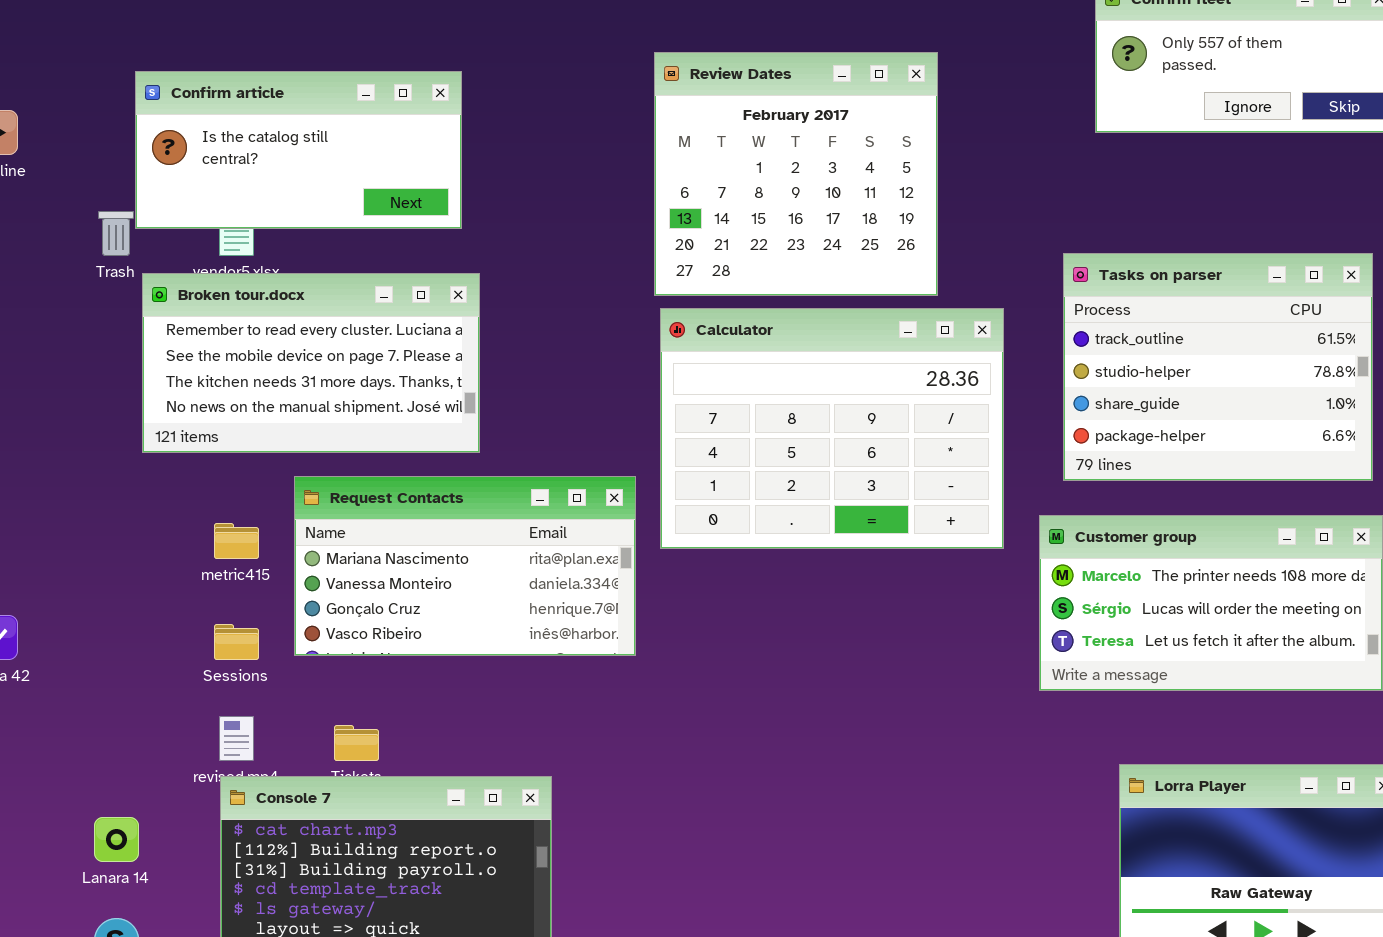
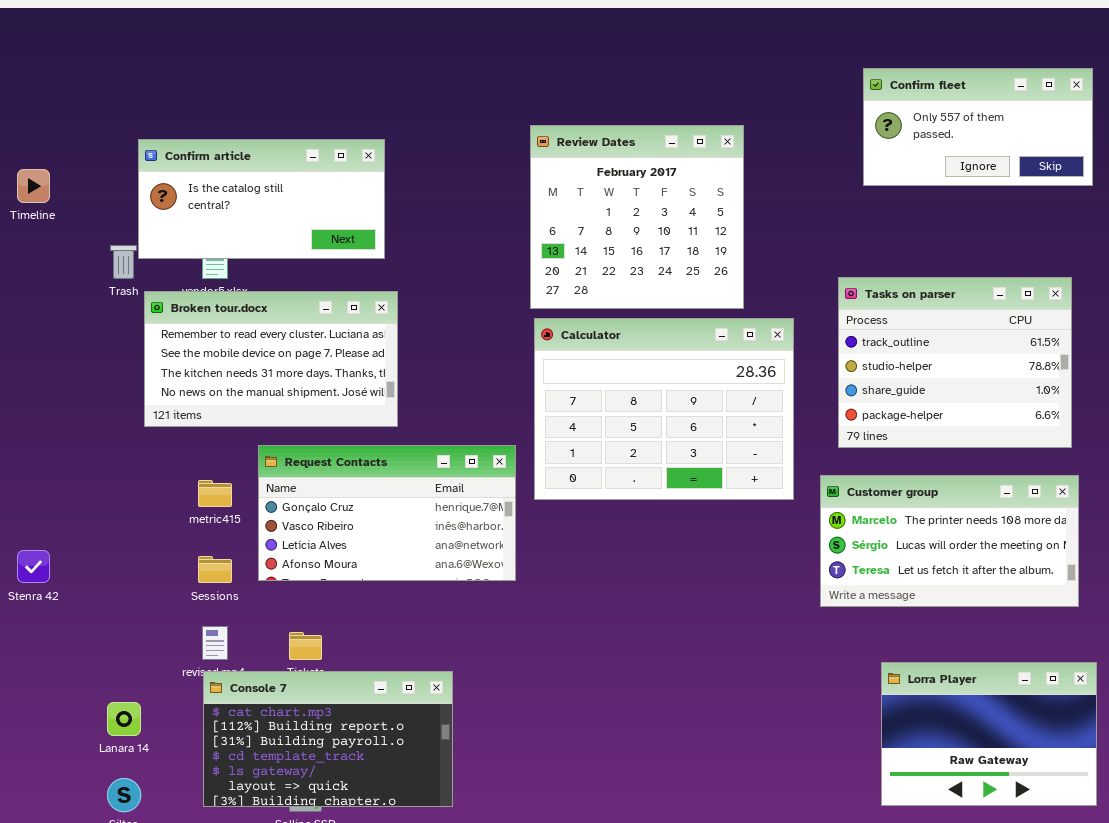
Request Contacts: [294,476,636,656] -> [258,445,516,581], scrolled down 2 rows

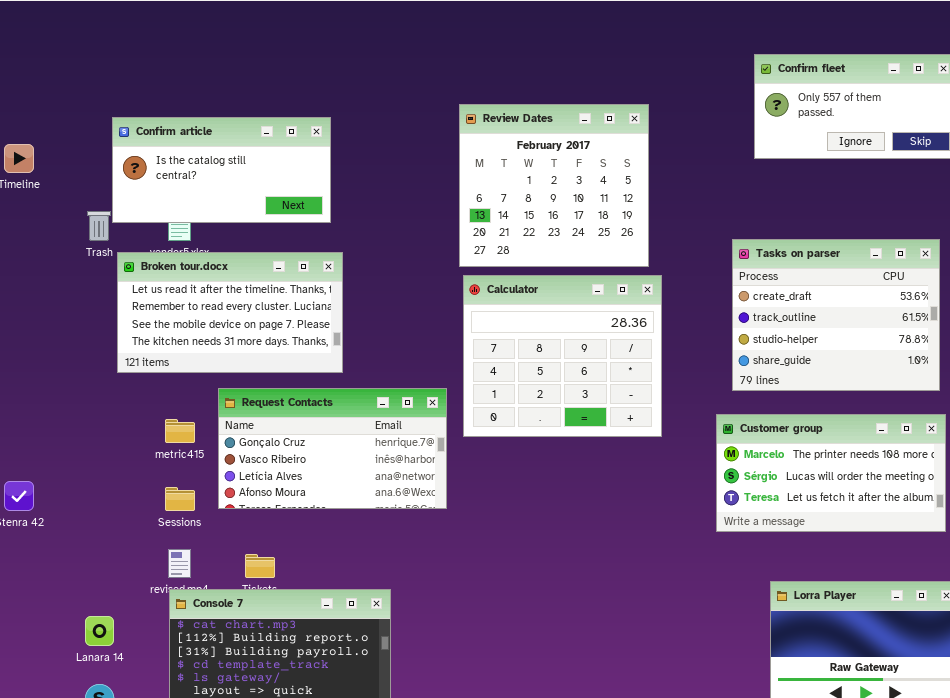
Tasks on parser: [838,277,1072,448] -> [732,239,940,391], scrolled up 1 row
Broken tour.docx: [144,291,398,427] -> [117,252,343,373], scrolled up 1 row
Calculator: [534,318,794,500] -> [463,275,662,437], resized

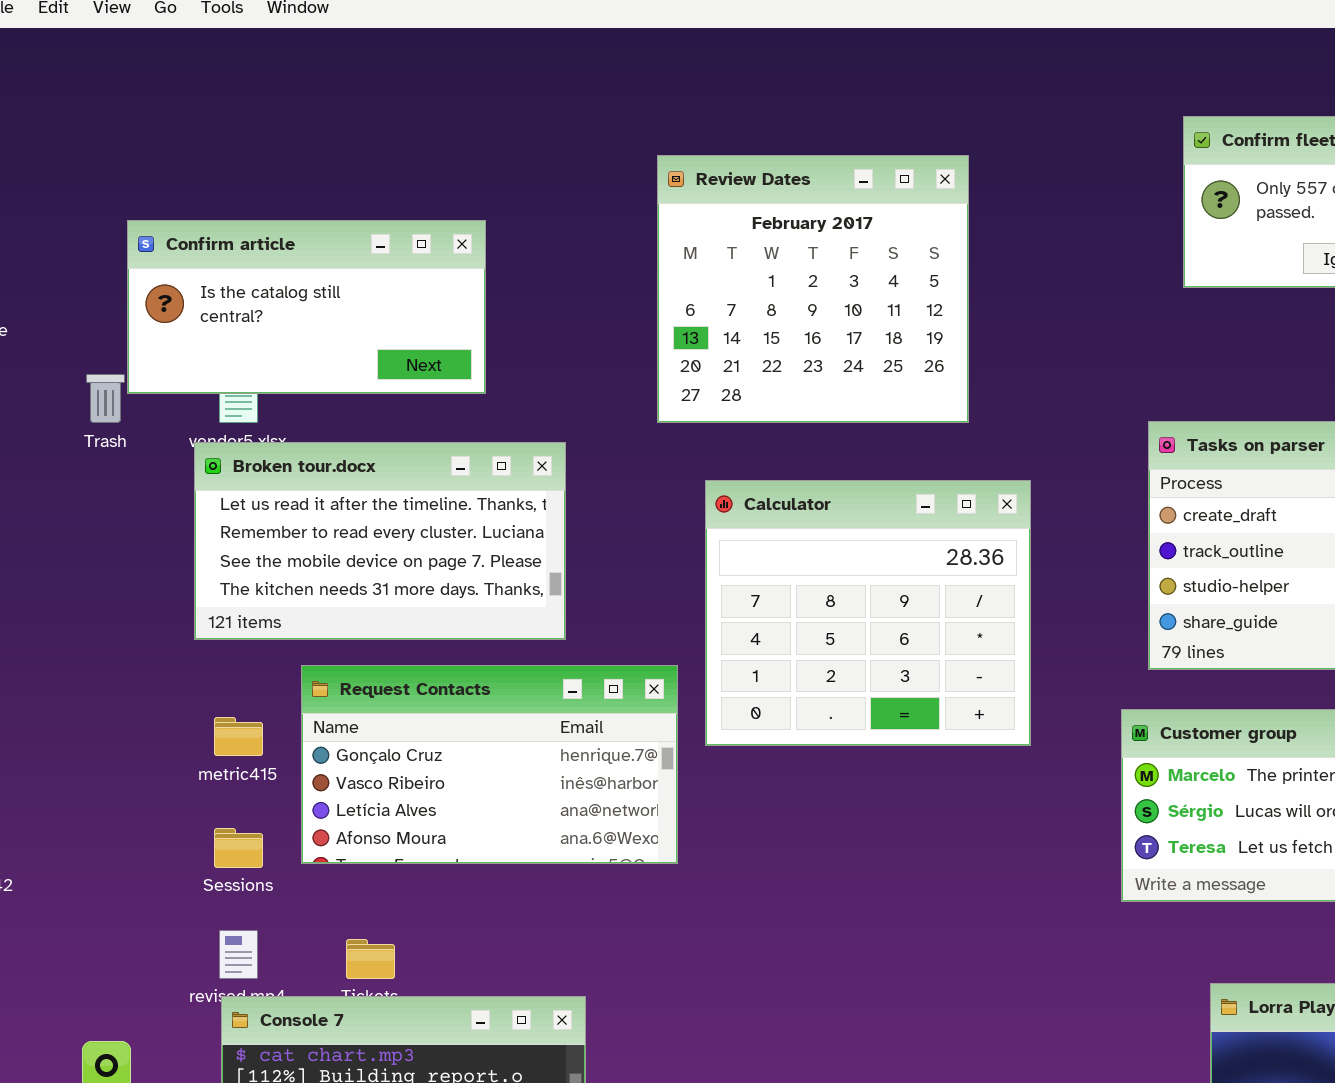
Review Dates: [459,104,649,267] -> [657,155,969,423], moved
Broken tour.docx: [117,252,343,373] -> [194,442,566,640], moved

